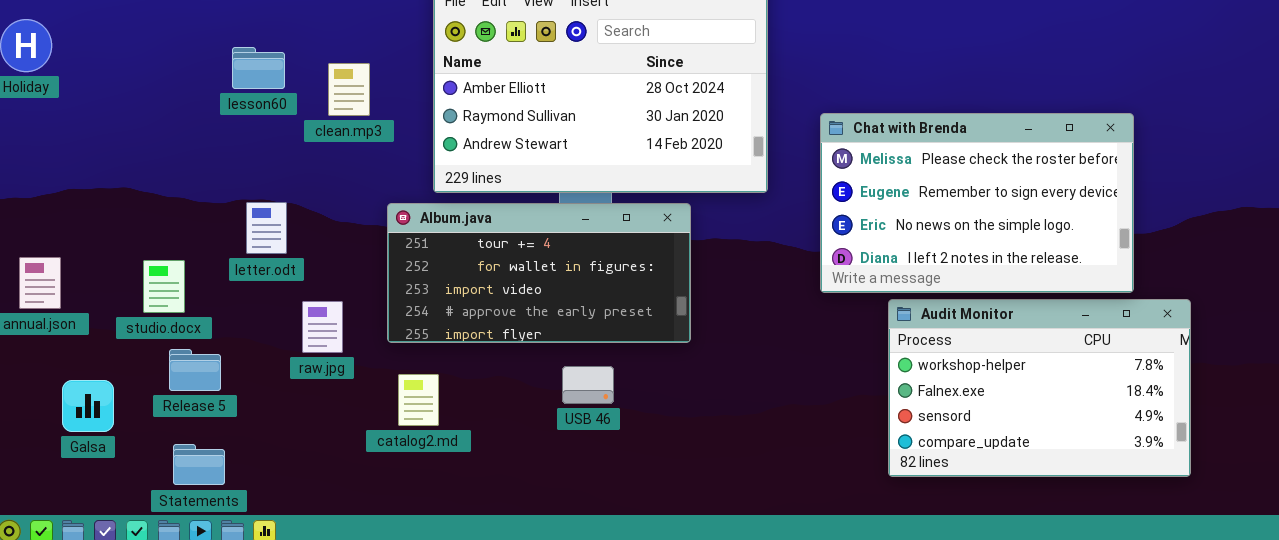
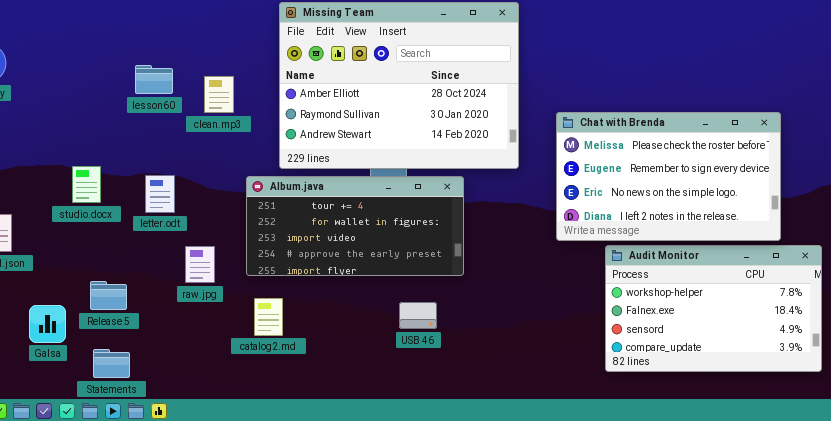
studio.docx: [143,260,185,313] -> [72,166,101,203], moved
USB 46: [562,366,614,404] -> [399,302,437,329], moved
Galsa: [62,380,114,432] -> [29,305,66,343], moved

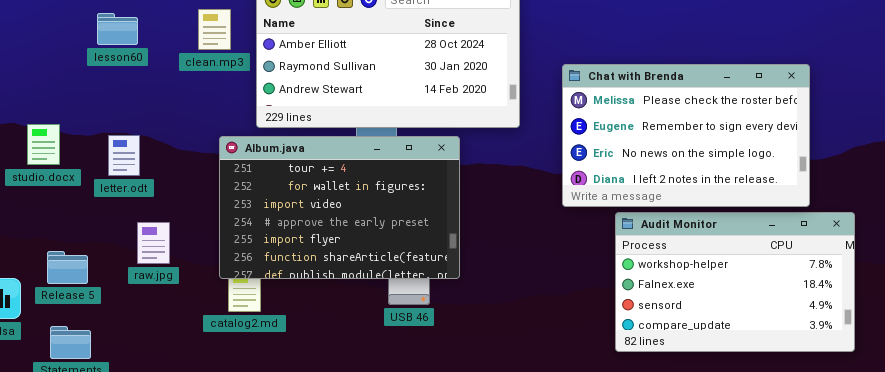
clean.mp3: [204,76,234,113] -> [198,9,231,50], moved
Album.java: [246,176,464,276] -> [219,136,460,279], resized
raw.jpg: [185,246,215,283] -> [137,222,170,264], moved

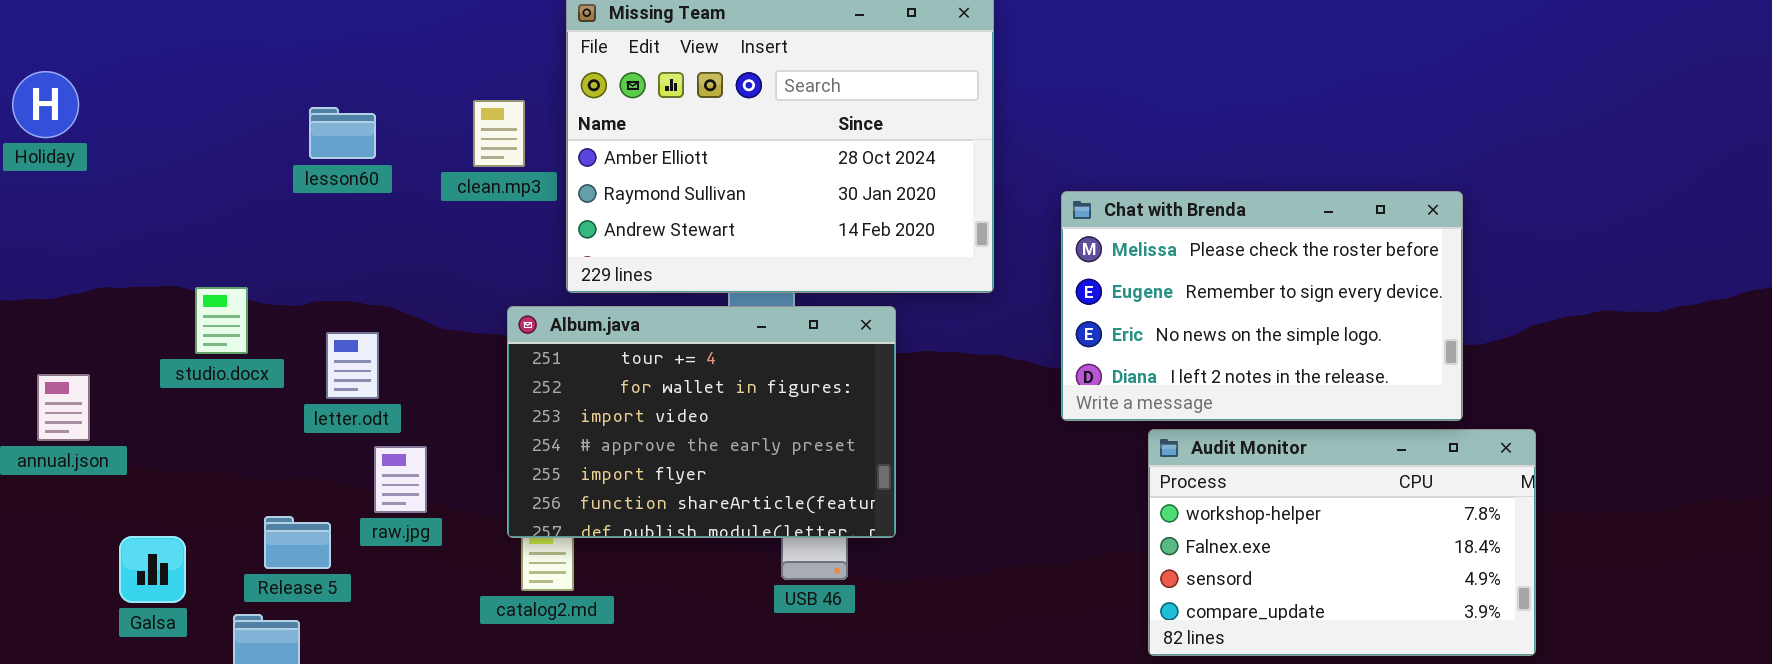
letter.odt: [108,135,140,176] -> [326,332,379,399], moved
Release 5: [47,251,88,284] -> [264,516,331,569], moved

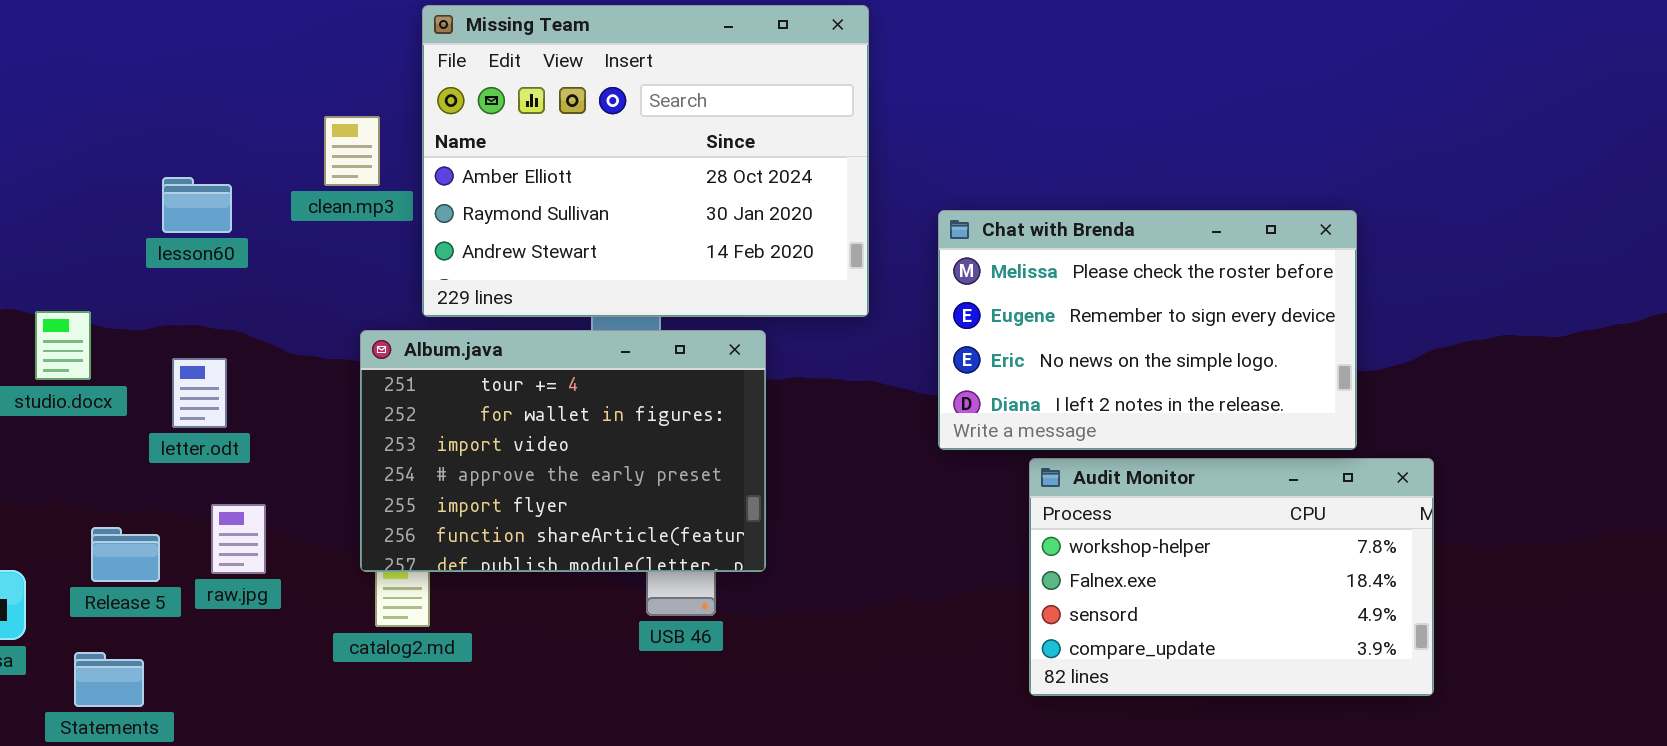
lesson60: [309,107,376,159] -> [162,177,232,233], moved
raw.jpg: [374,446,427,513] -> [211,504,266,574], moved
Release 5: [264,516,331,569] -> [91,527,160,582], moved

